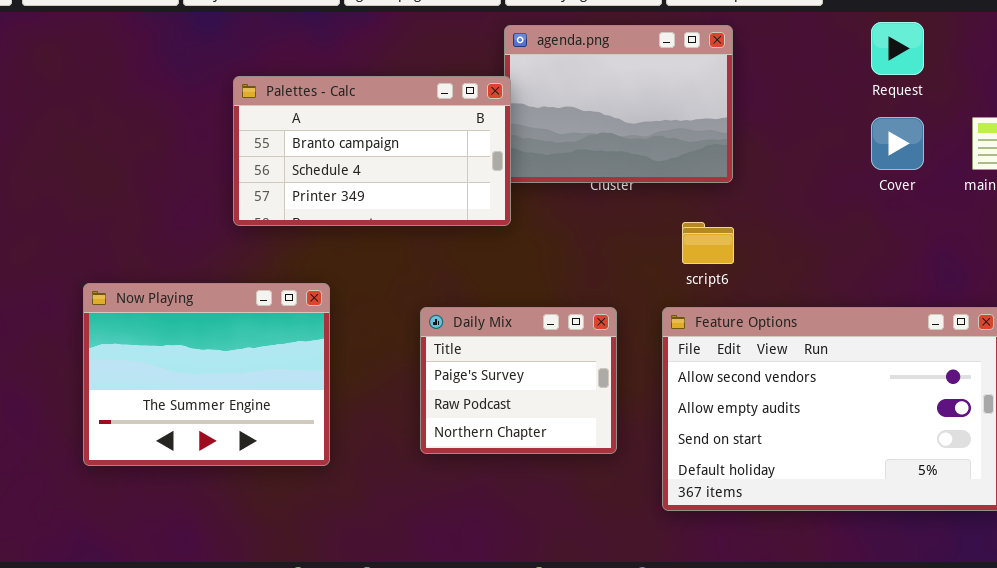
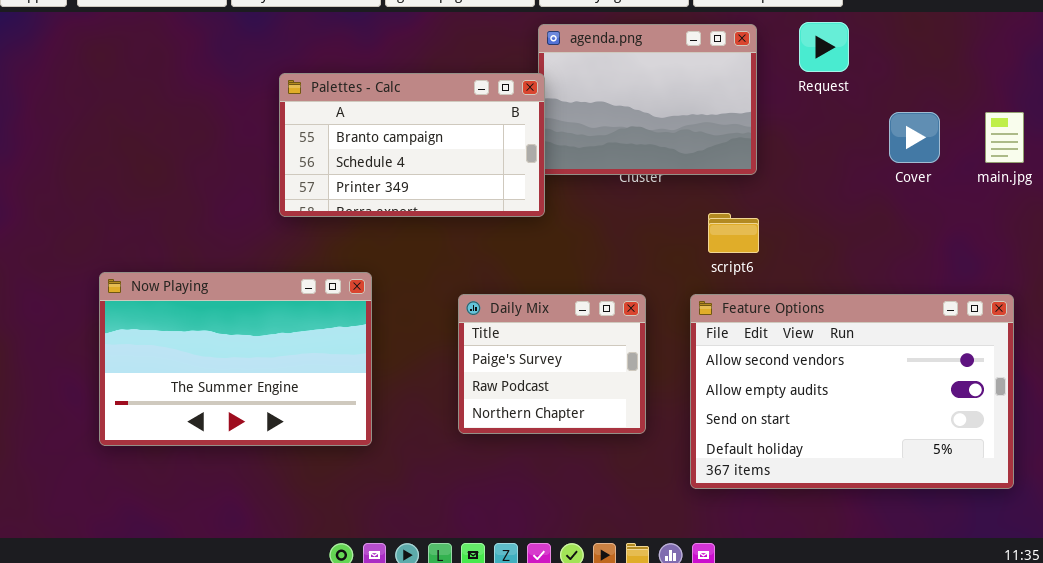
Request: [871,22,924,75] -> [799,22,849,72], moved
Now Playing: [83,283,330,466] -> [99,272,372,446], resized

